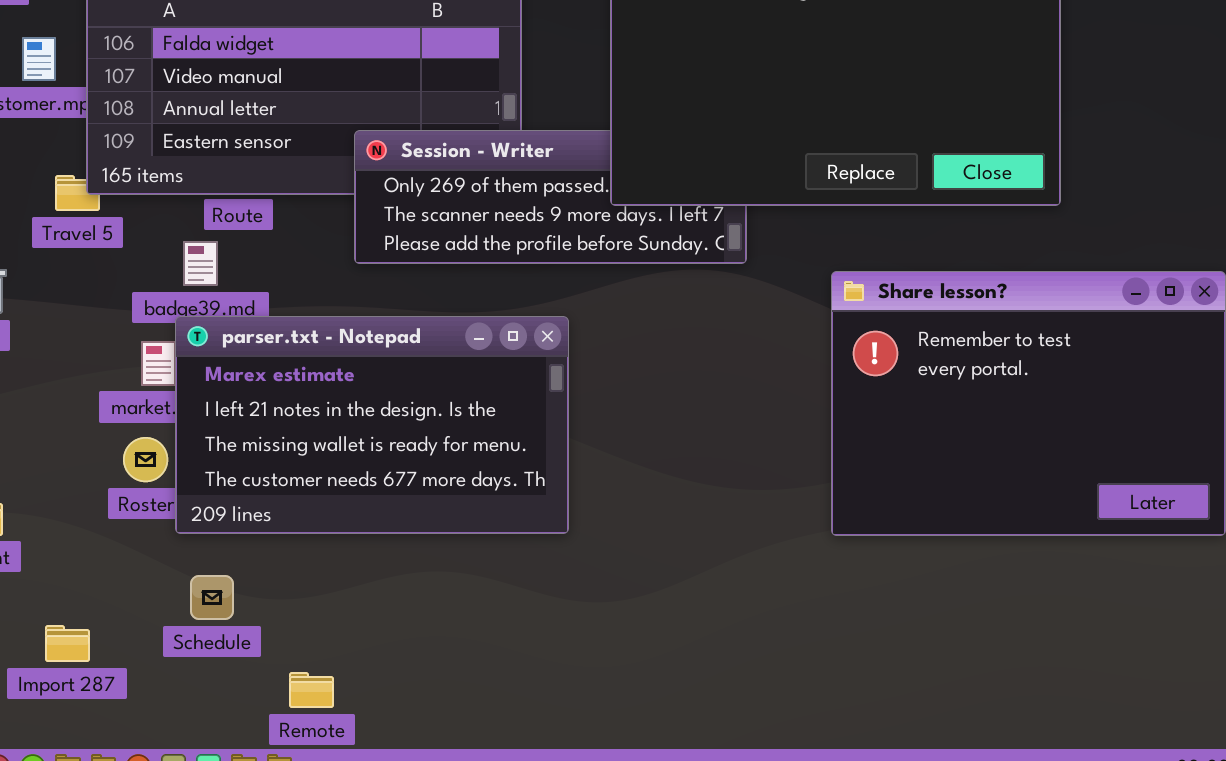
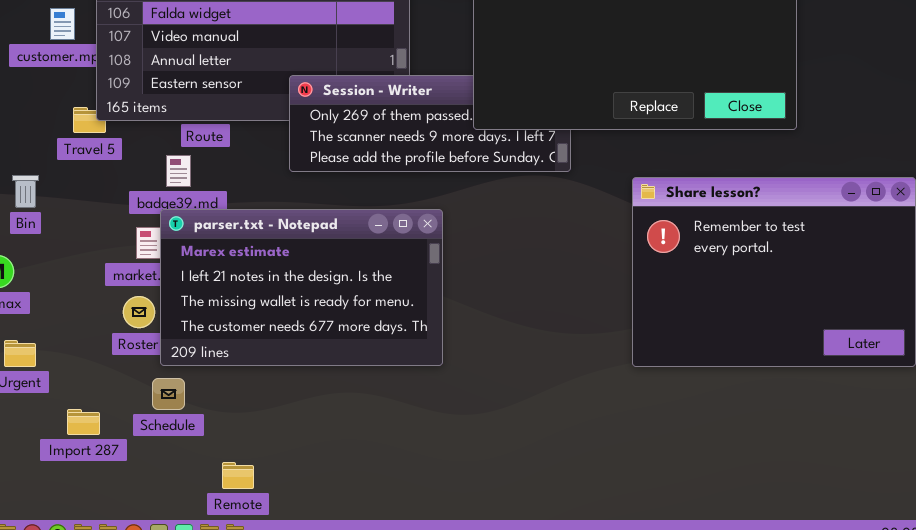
Schedule: [190,575,234,620] -> [152,378,185,410], moved
Import 287: [45,625,90,662] -> [67,409,100,435], moved
Remote: [289,672,334,708] -> [222,462,254,489], moved

